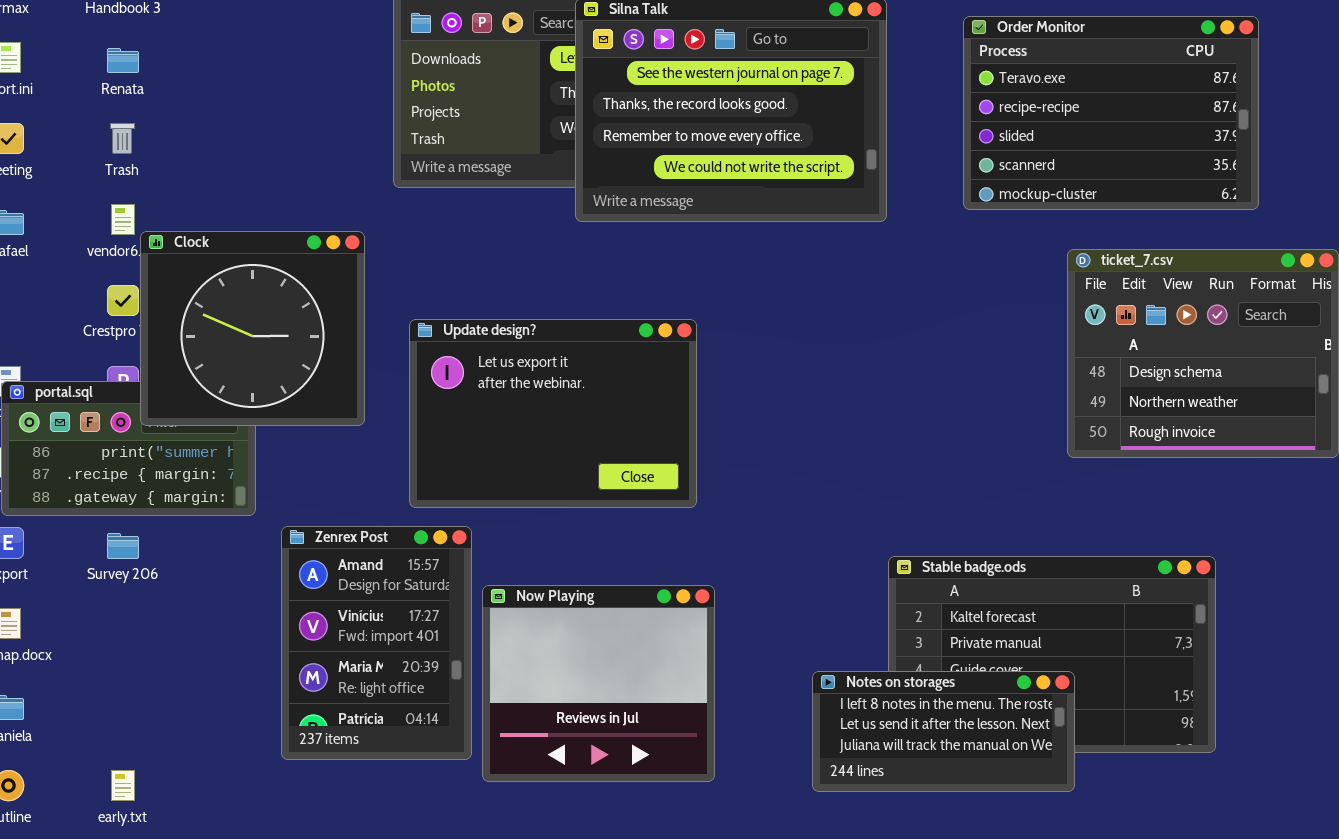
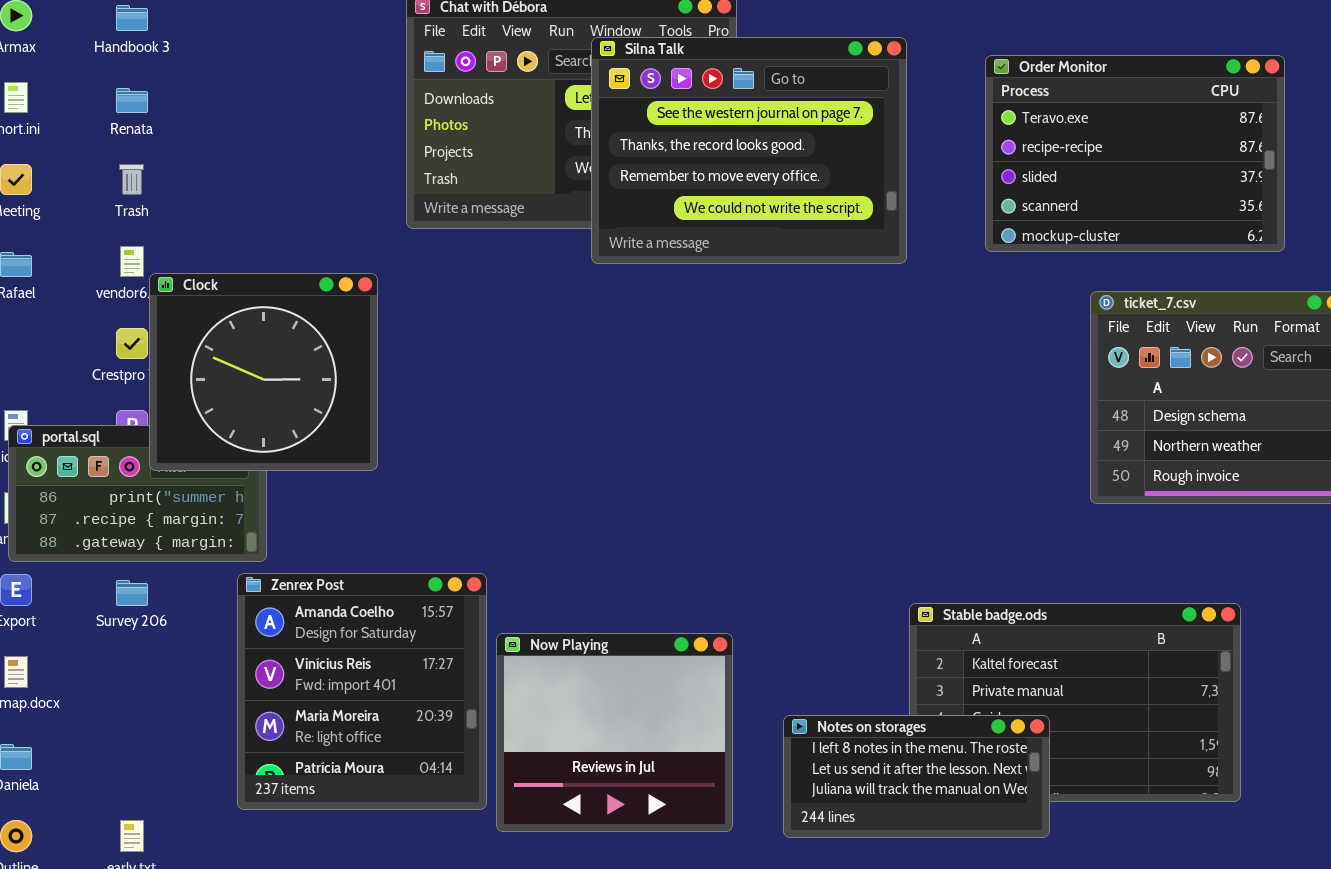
Update design?: [409,319,697,508] -> none, closed
Zenrex Post: [281,526,472,760] -> [237,573,487,810], resized
Notes on storages: [812,671,1075,792] -> [783,715,1050,838], moved

